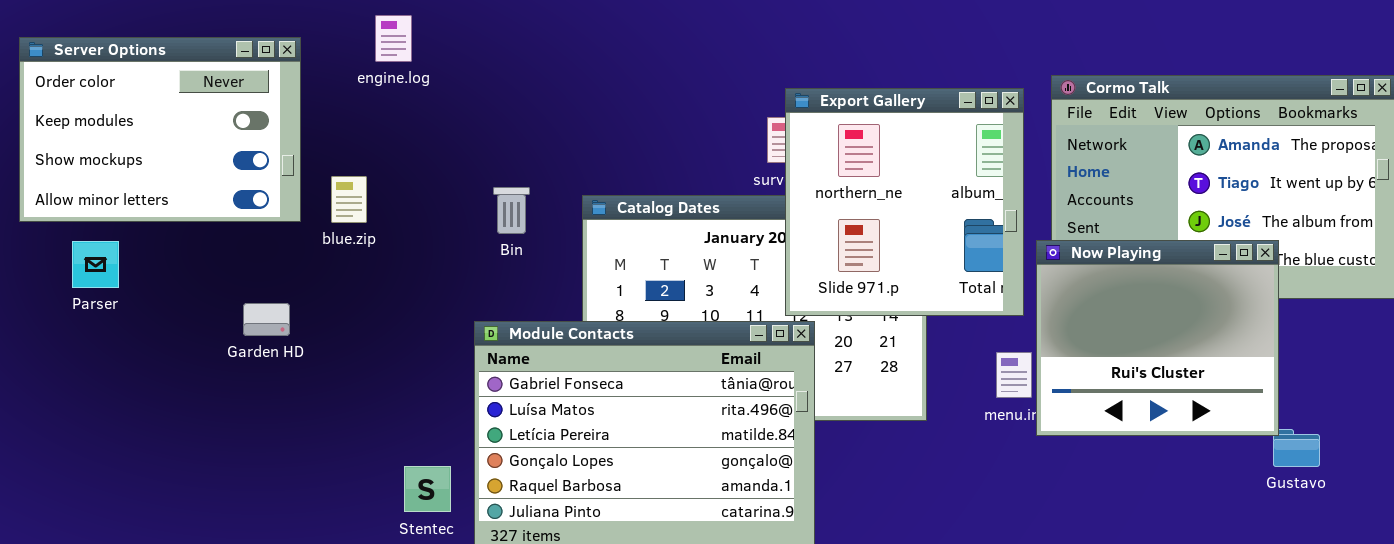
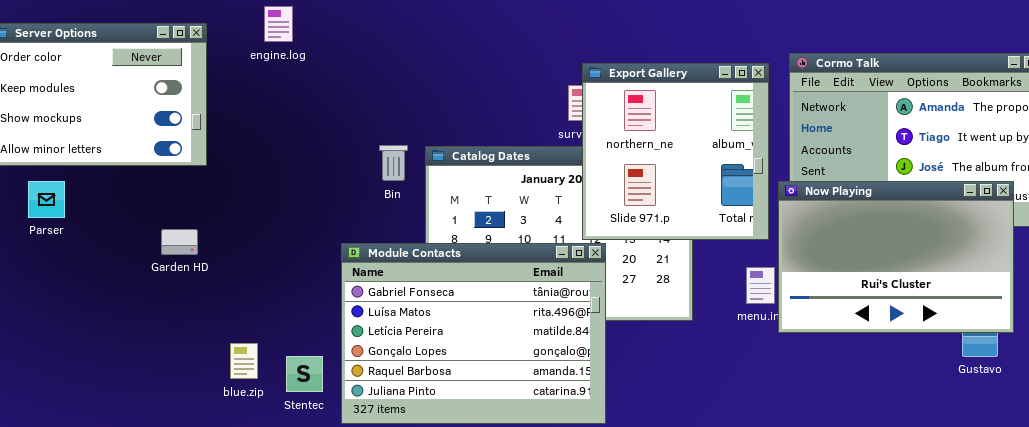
blue.zip: [331,176,367,223] -> [230,343,258,379], moved
Bin: [493,187,530,234] -> [379,145,408,181], moved
Now Playing: [1036,240,1279,436] -> [778,181,1014,333], resized

